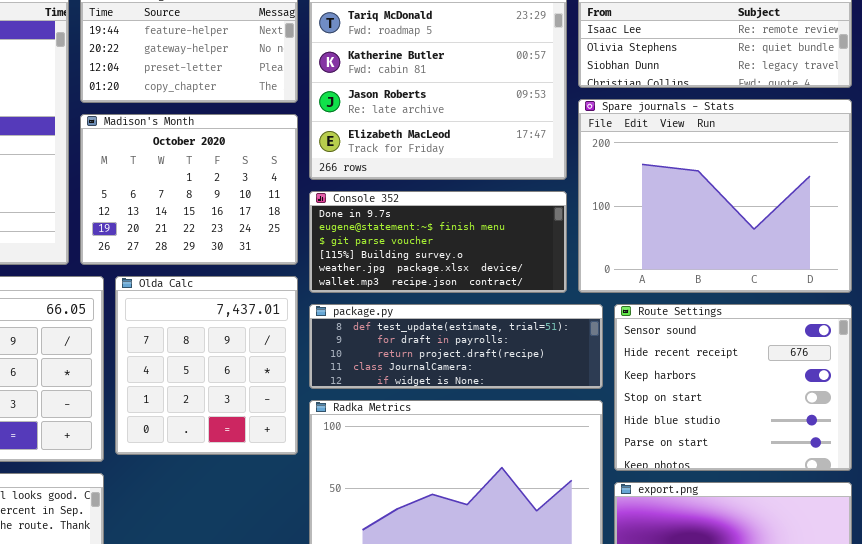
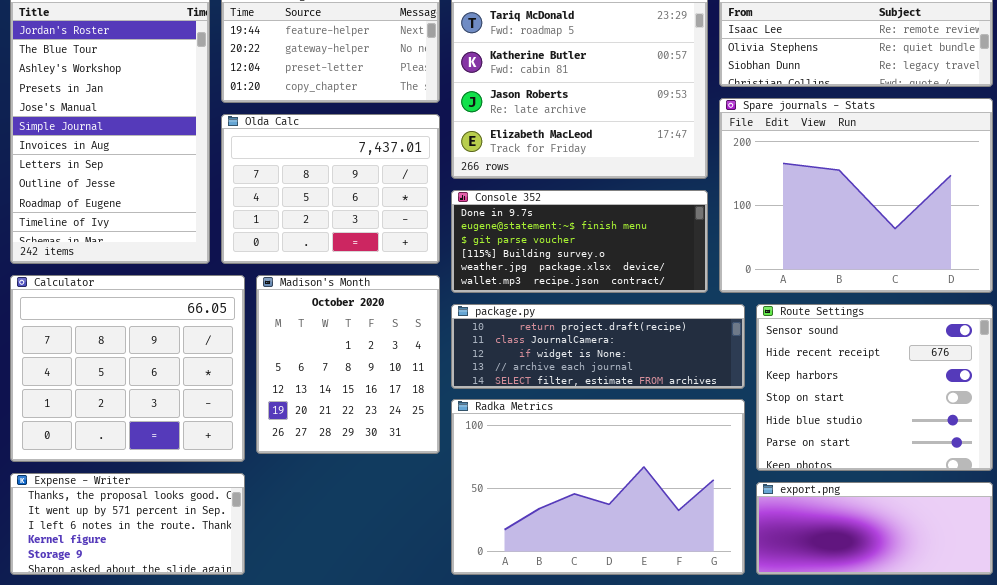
Madison's Month: [80,114,298,265] -> [256,275,440,454], moved, resized
Olda Calc: [115,276,298,455] -> [221,114,440,264], moved, resized
package.py: [309,304,603,389] -> [451,304,745,389], scrolled down 2 rows

